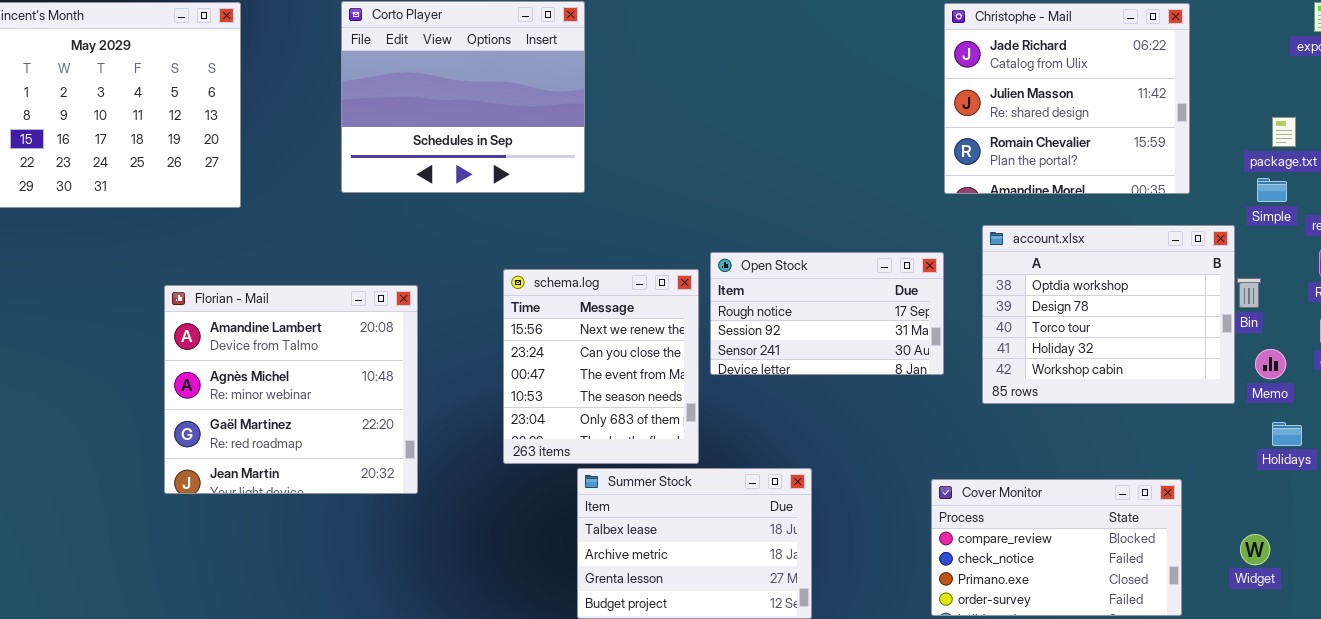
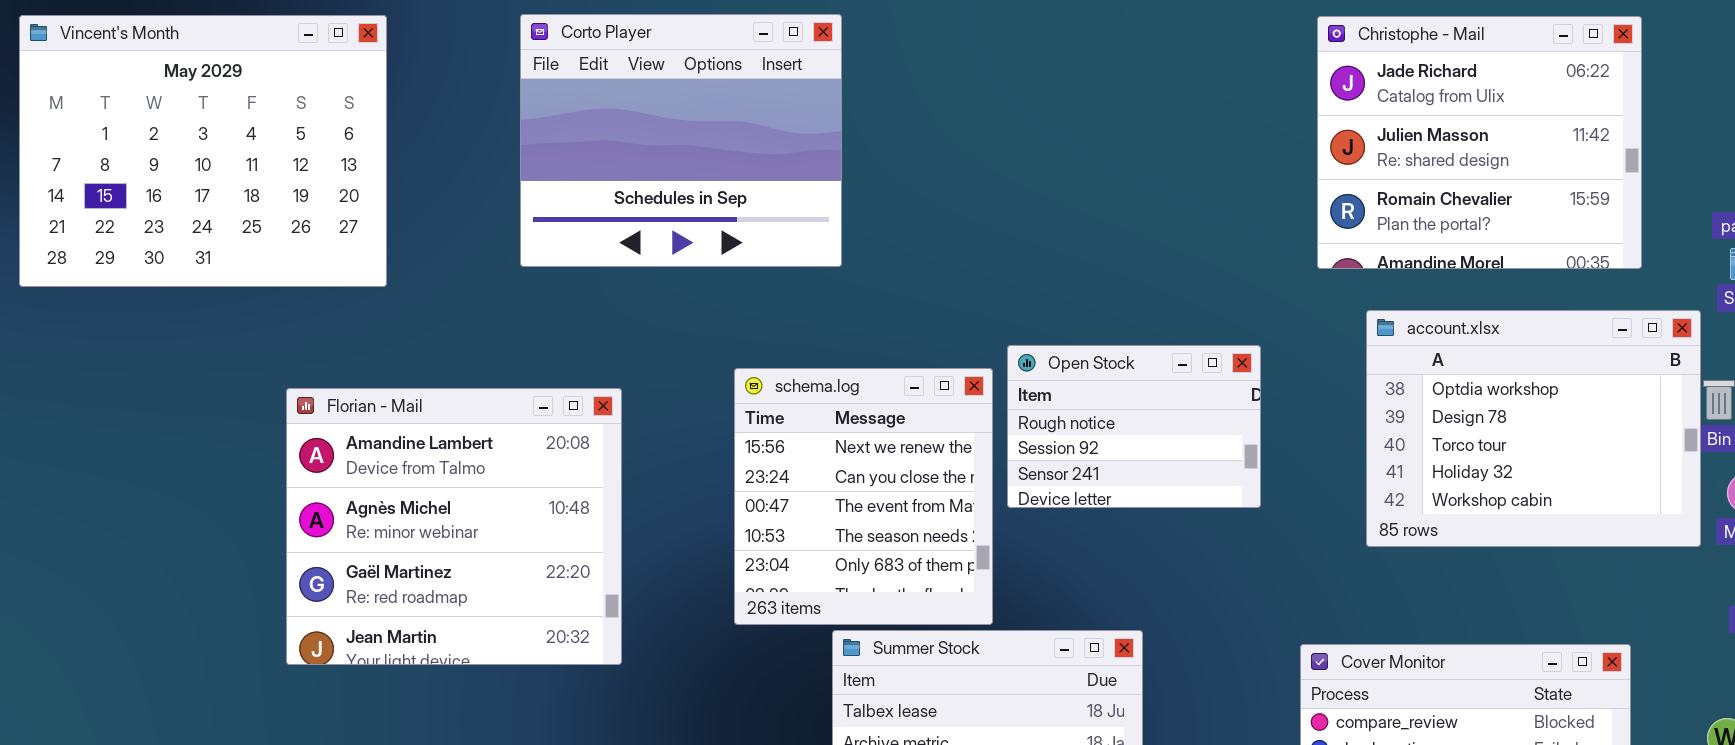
Open Stock: [710,252,944,375] -> [1007,345,1261,508], resized

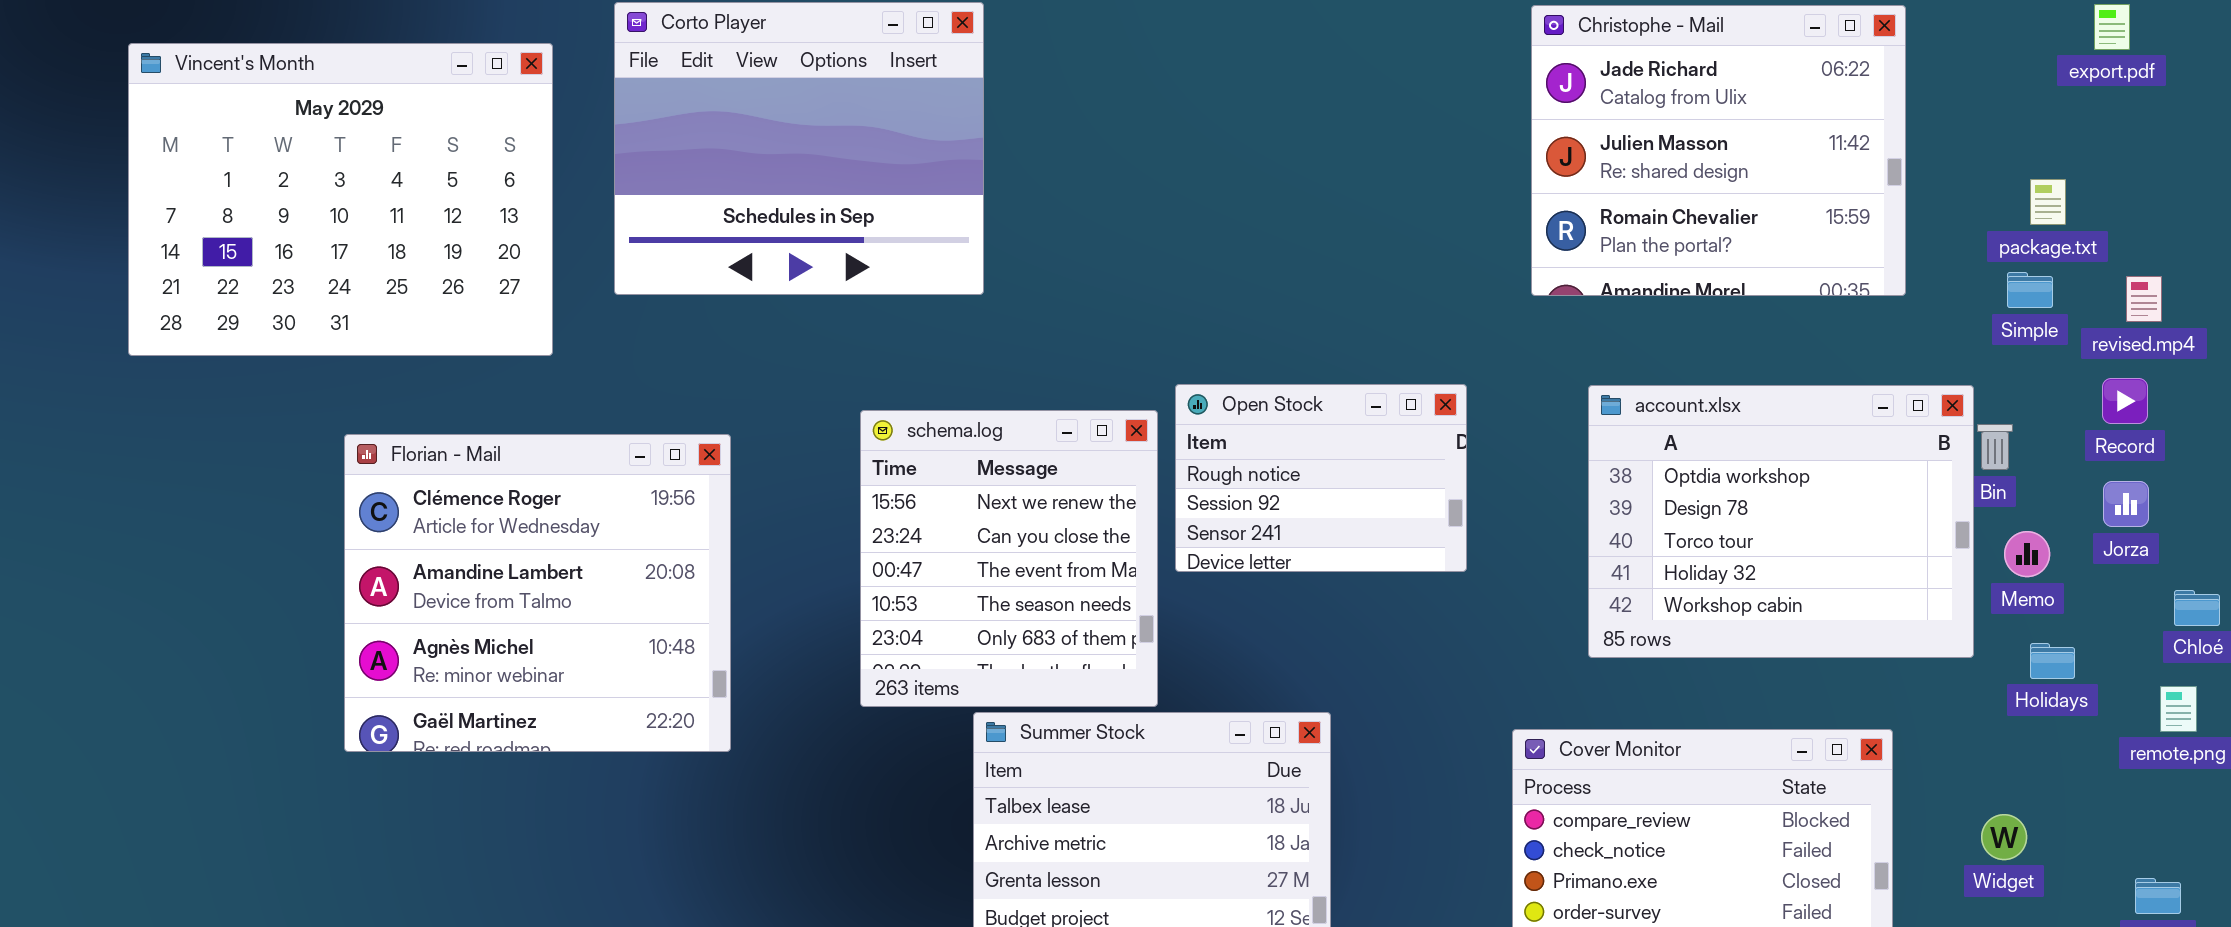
Vincent's Month: [19,15,387,287] -> [128,43,553,356], moved
account.xlsx: [1366,310,1701,547] -> [1588,385,1974,658], moved
Florian - Mail: [286,388,622,665] -> [344,434,731,752], scrolled up 1 row

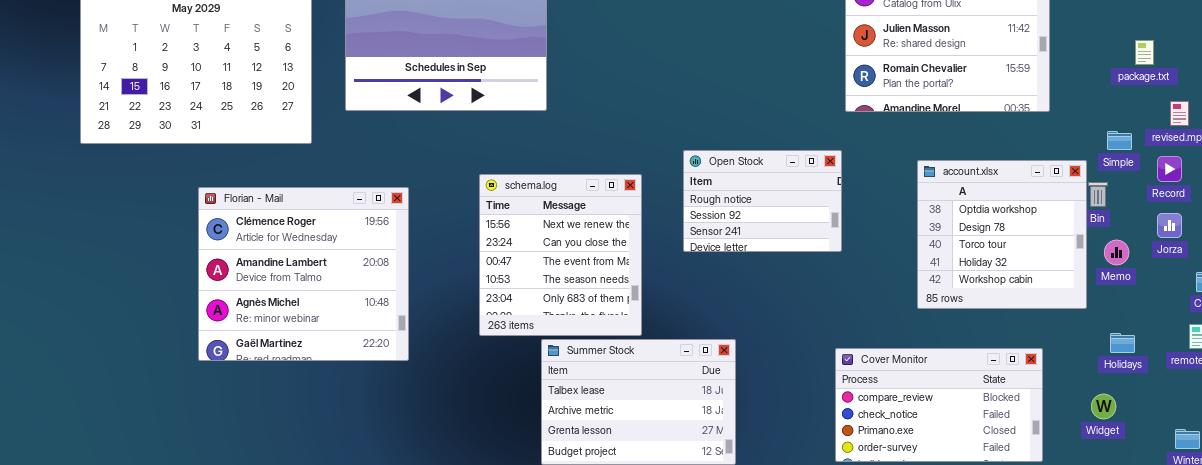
package.txt: [2030,179,2066,225] -> [1135,40,1154,65], moved
Simple: [2007,272,2053,308] -> [1107,131,1132,150], moved
Open Stock: [1175,384,1467,572] -> [683,150,842,252], moved
account.xlsx: [1588,385,1974,658] -> [917,160,1087,309], resized
Holidays: [2030,643,2075,679] -> [1110,333,1135,353], moved

